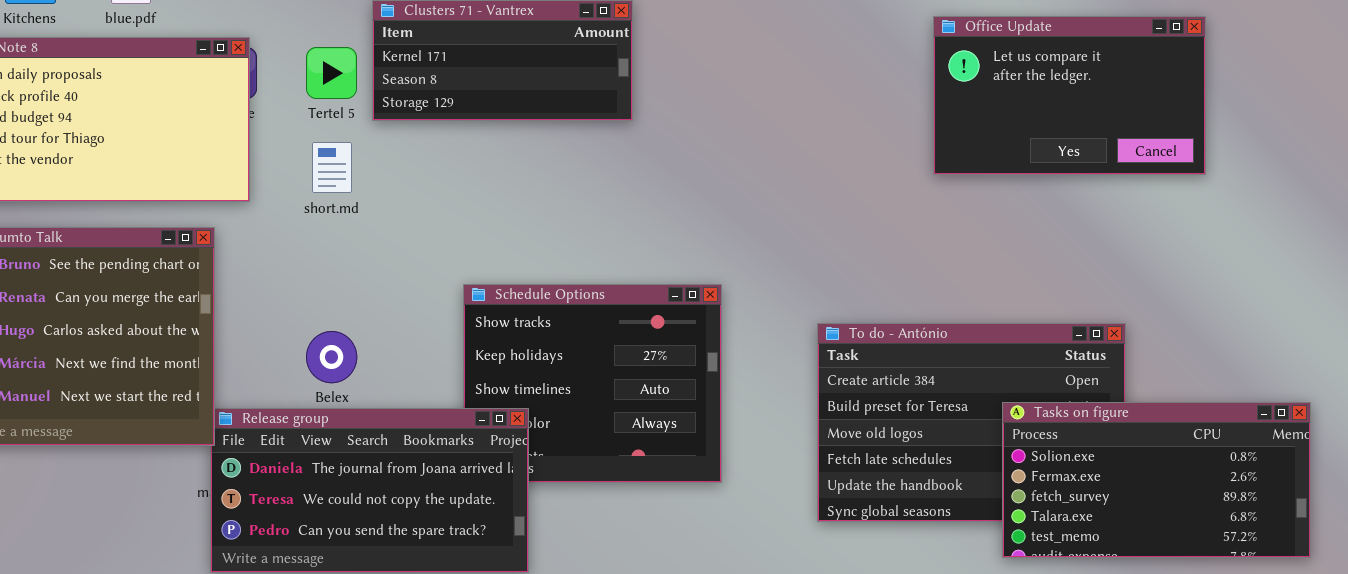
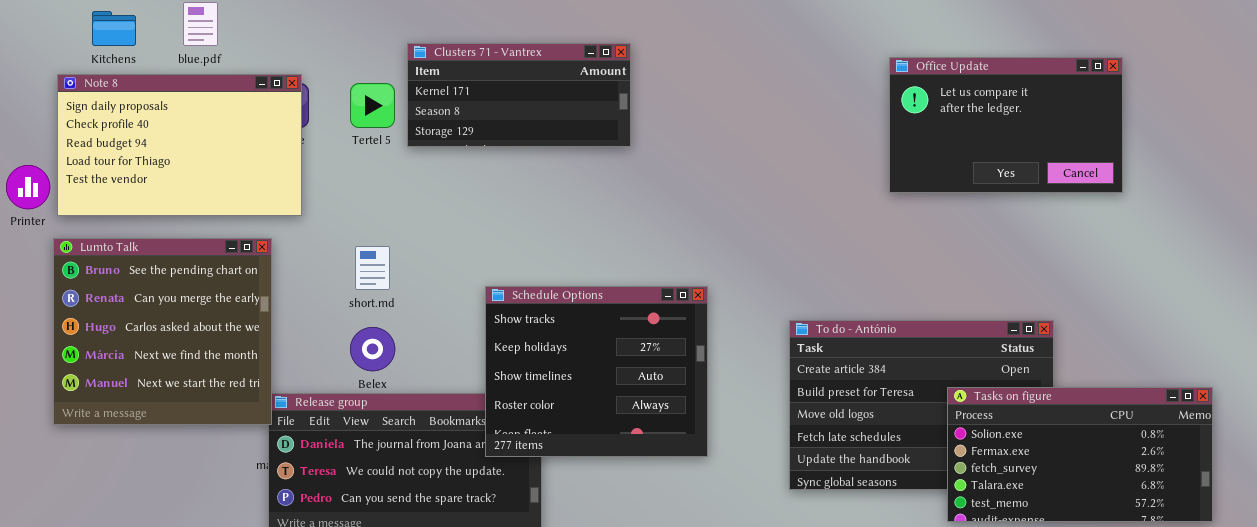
short.md: [312,142,352,193] -> [355,246,390,290], moved
Schedule Options: [463,284,722,483] -> [485,286,708,457], raised

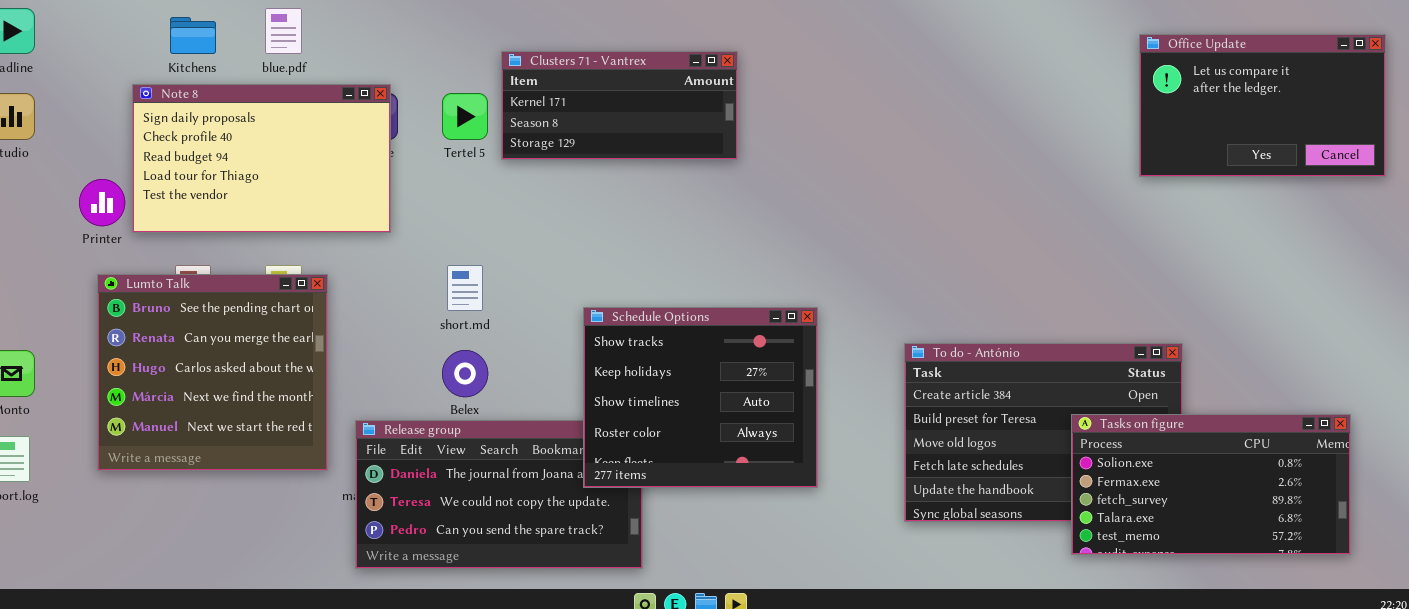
Office Update: [889,57,1123,193] -> [1139,34,1386,177], moved
Lumto Talk: [53,238,272,425] -> [97,274,328,471], moved

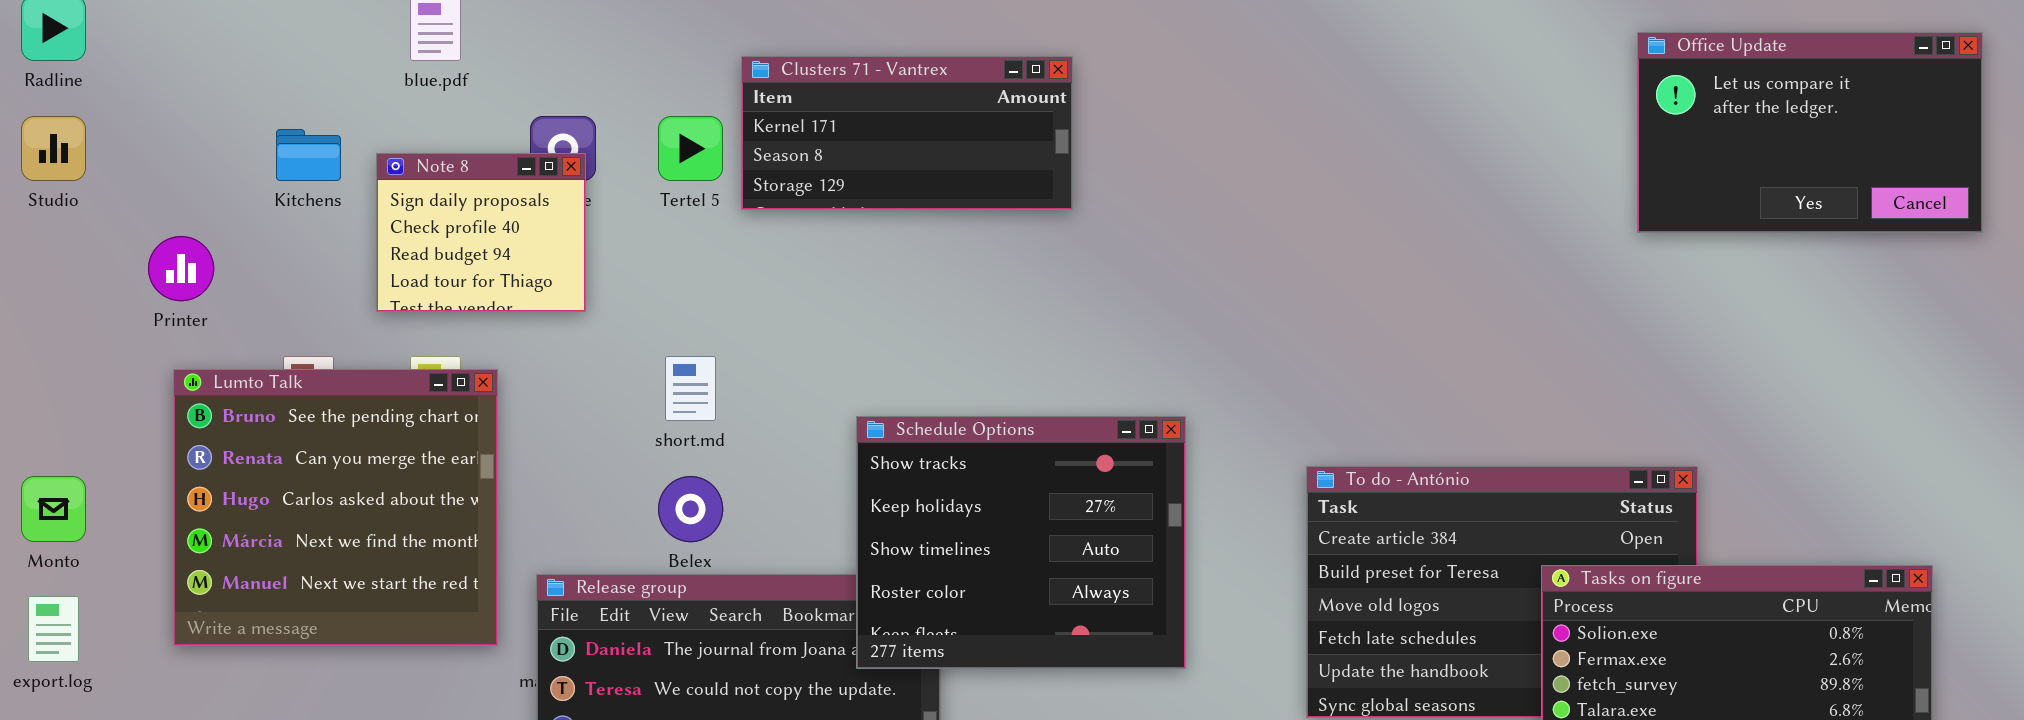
Kitchens: [170,17,216,54] -> [276,129,341,181], moved
Note 8: [132,84,391,233] -> [376,153,586,312], resized

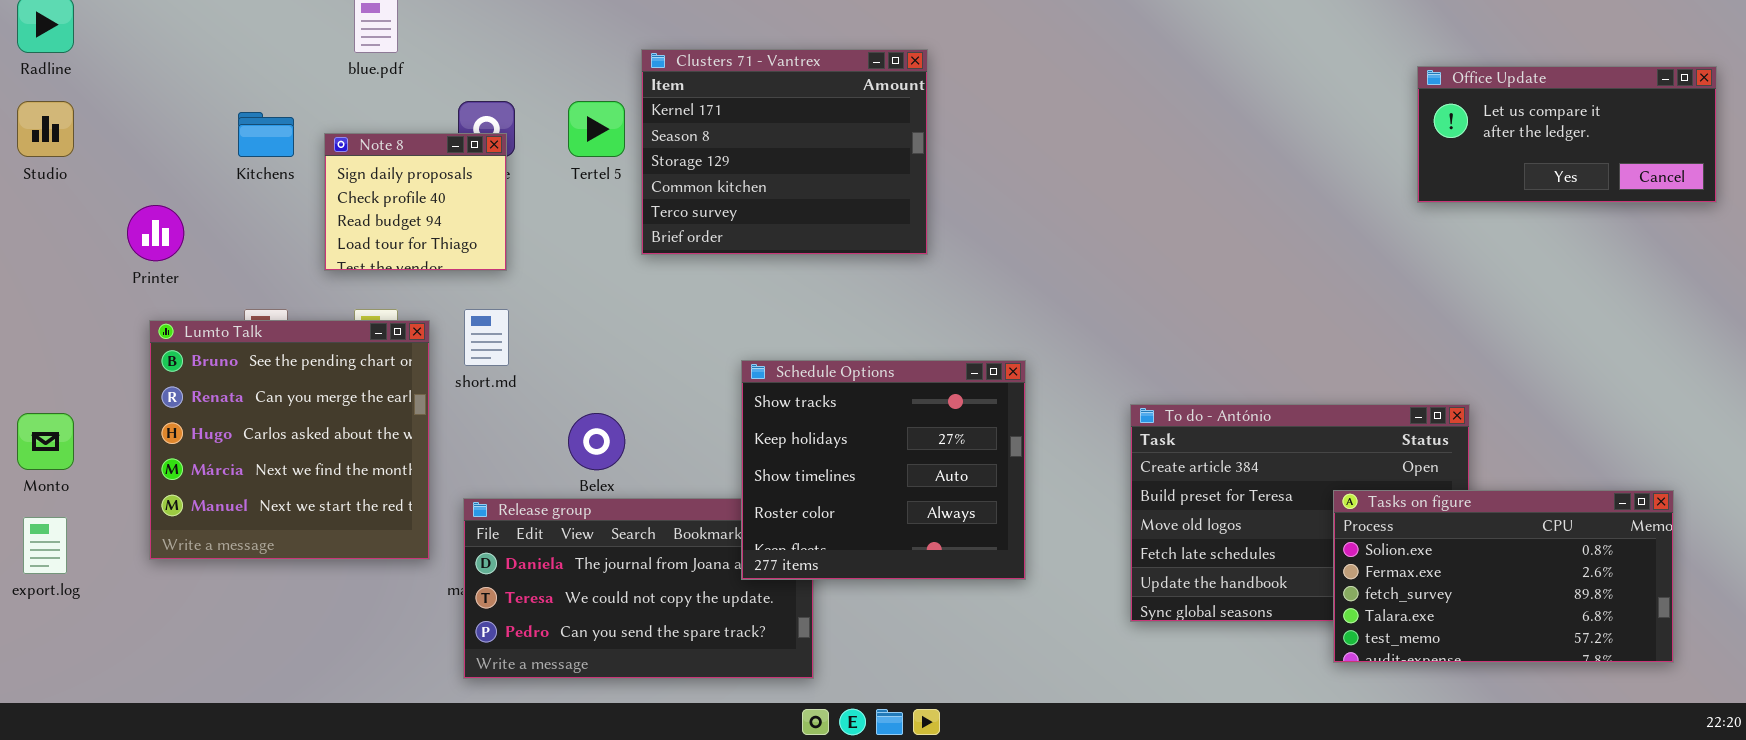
Office Update: [1637,32,1983,233] -> [1417,66,1717,203], resized
Clusters 71 - Vantrex: [741,56,1073,210] -> [641,49,928,255], resized
short.md: [665,356,716,421] -> [464,309,509,366], moved

